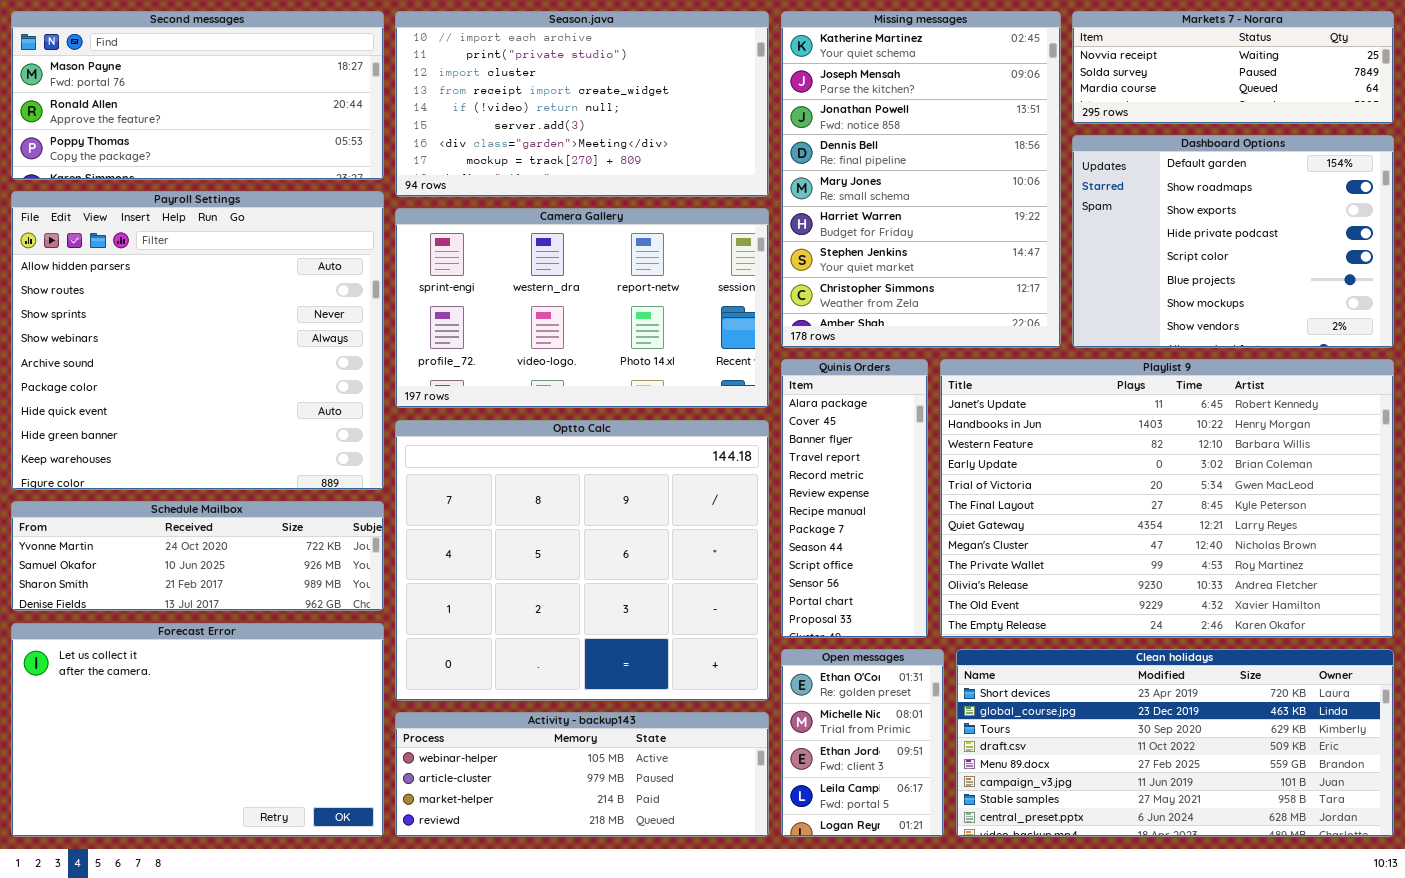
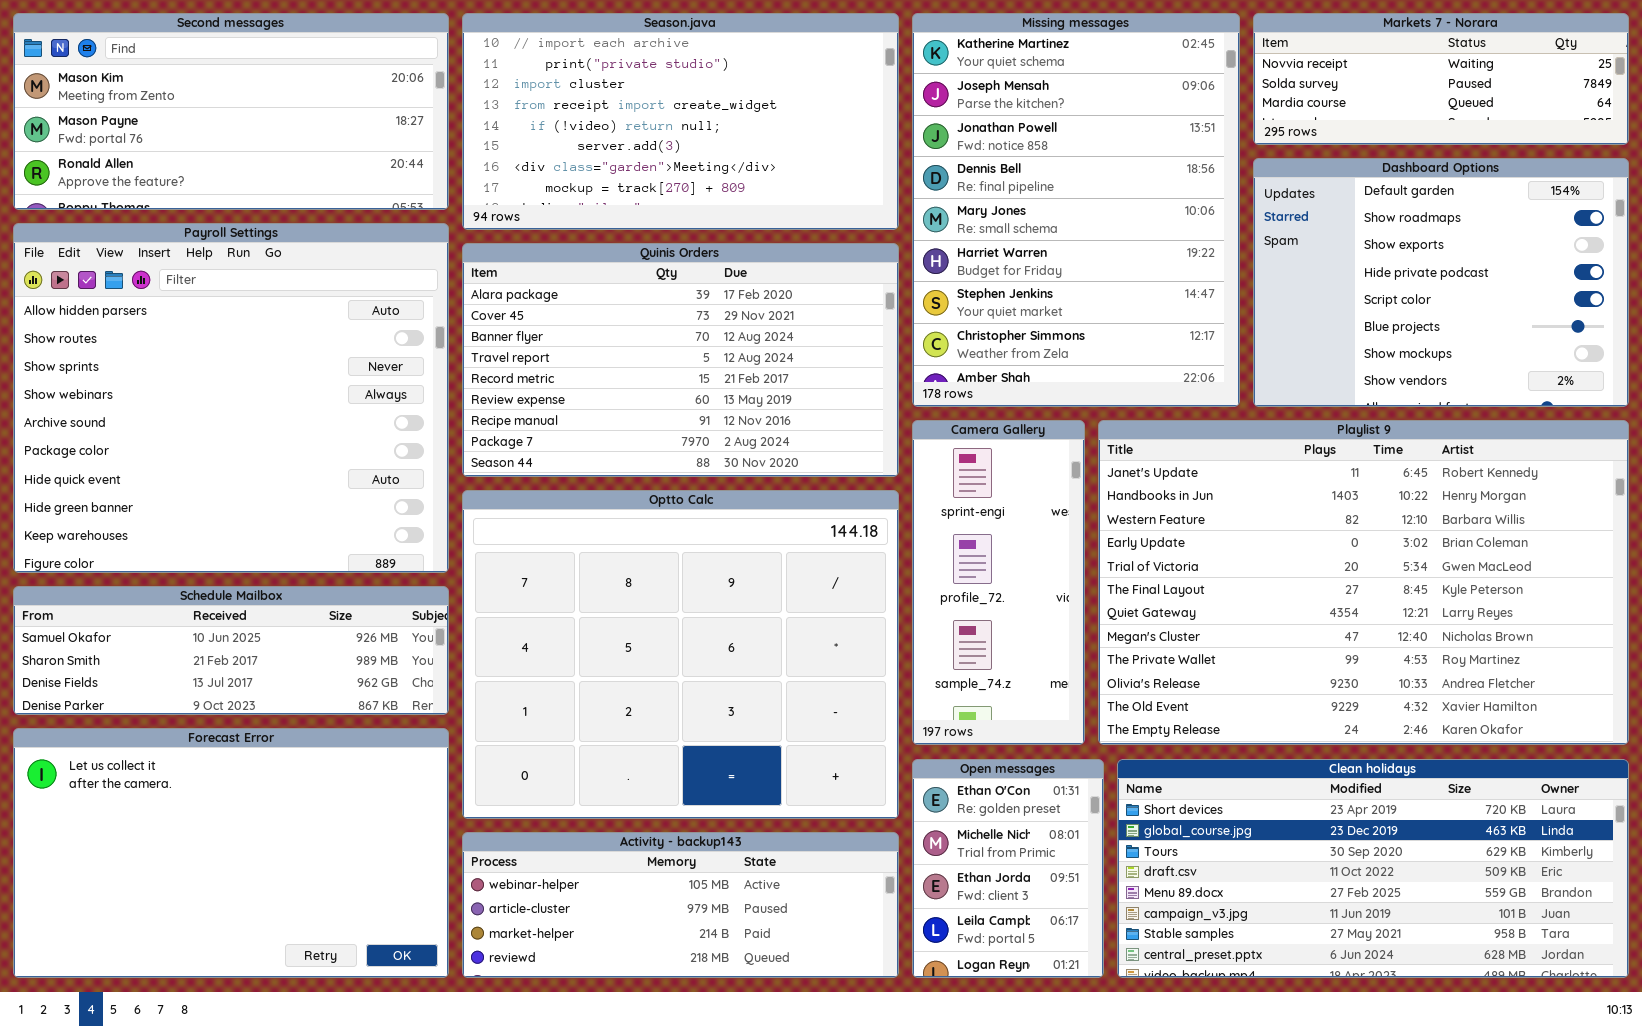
Second messages: [11,11,384,180] -> [13,13,449,210], scrolled up 1 row
Camera Gallery: [395,208,769,408] -> [912,420,1085,745], moved, resized
Quinis Orders: [781,359,928,638] -> [462,243,899,477], moved, resized
Schedule Mailbox: [11,501,384,611] -> [13,586,449,715], scrolled down 1 row

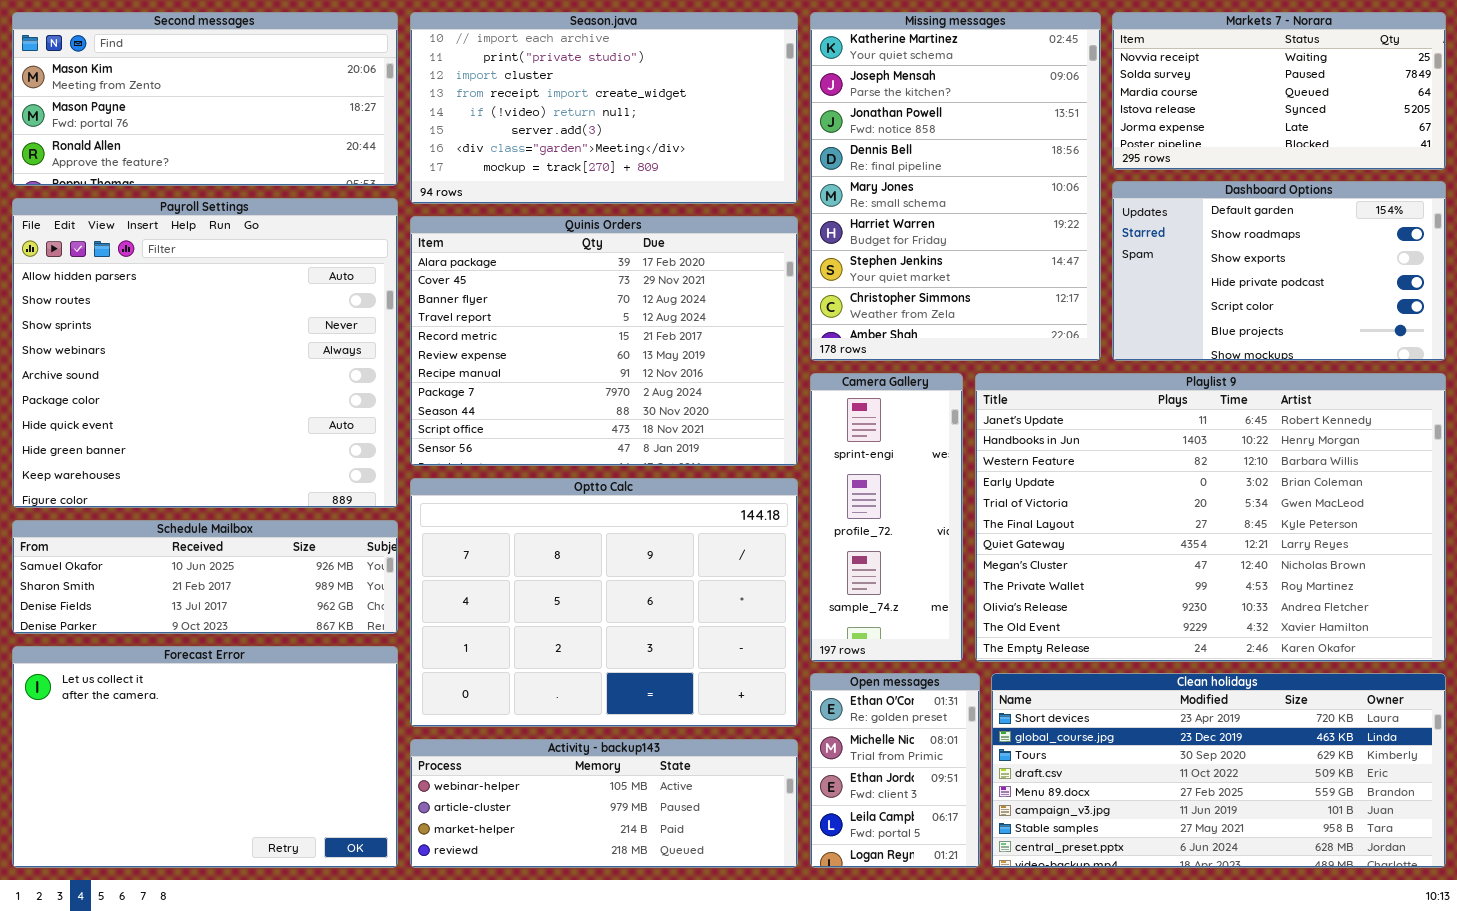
Markets 7 - Norara: [1253,13,1629,145] -> [1112,12,1446,170], resized
Dashboard Options: [1253,158,1629,407] -> [1112,181,1446,361], resized
Quinis Orders: [462,243,899,477] -> [410,216,798,466], resized
Optto Calc: [462,490,899,819] -> [410,478,798,727], resized

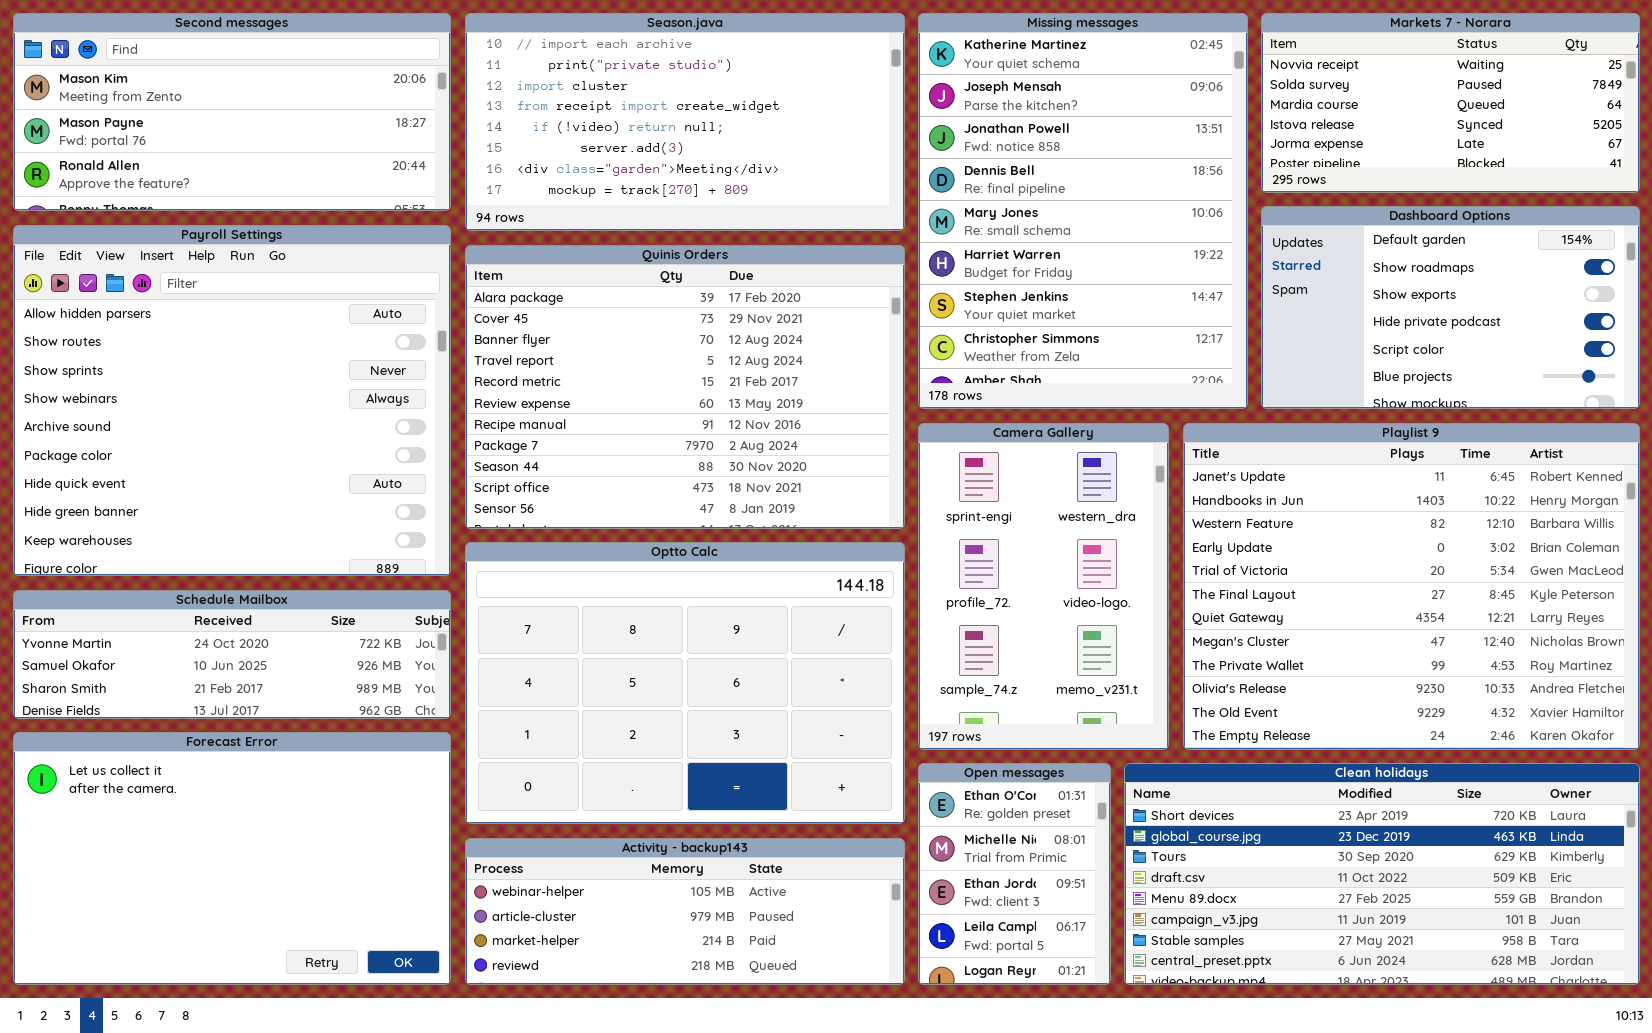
Camera Gallery: [810,373,963,662] -> [918,423,1169,750], resized
Playlist 9: [975,373,1446,662] -> [1183,423,1640,750], resized
Schedule Mailbox: [12,520,398,634] -> [13,590,451,719], scrolled up 1 row

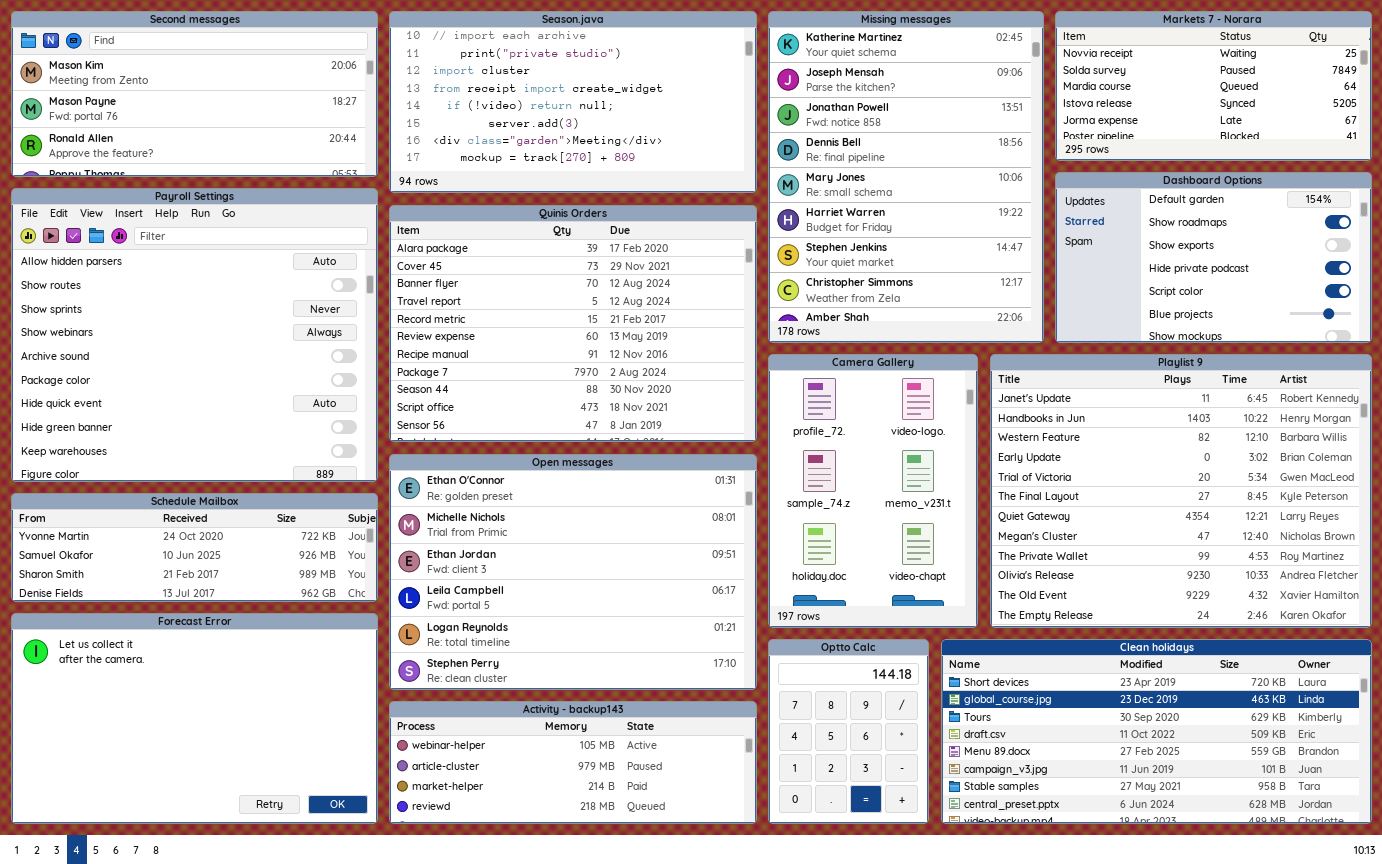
Camera Gallery: [918,423,1169,750] -> [768,354,978,628], scrolled down 1 row
Optto Calc: [465,542,905,824] -> [768,639,929,824], moved, resized
Open messages: [918,763,1111,985] -> [389,454,757,690], moved, resized

